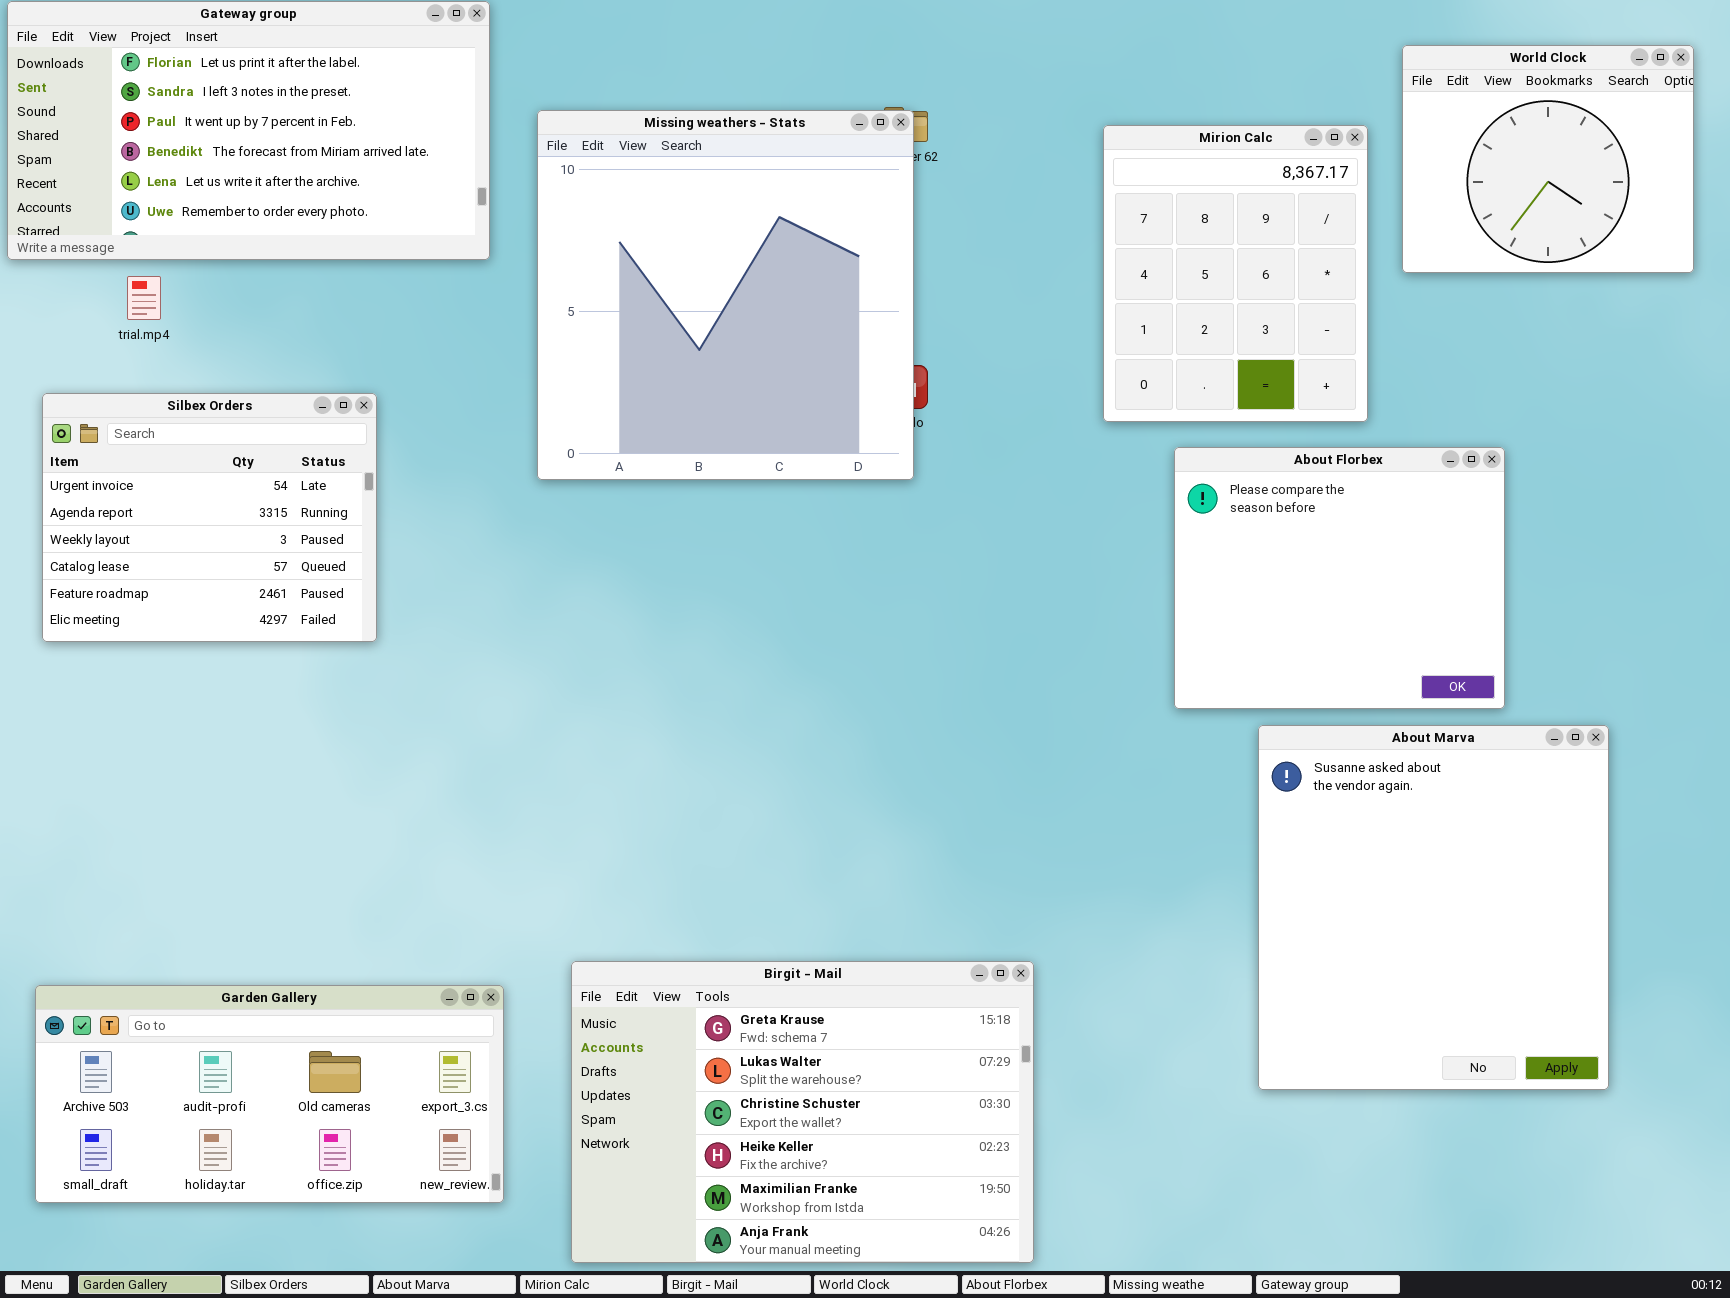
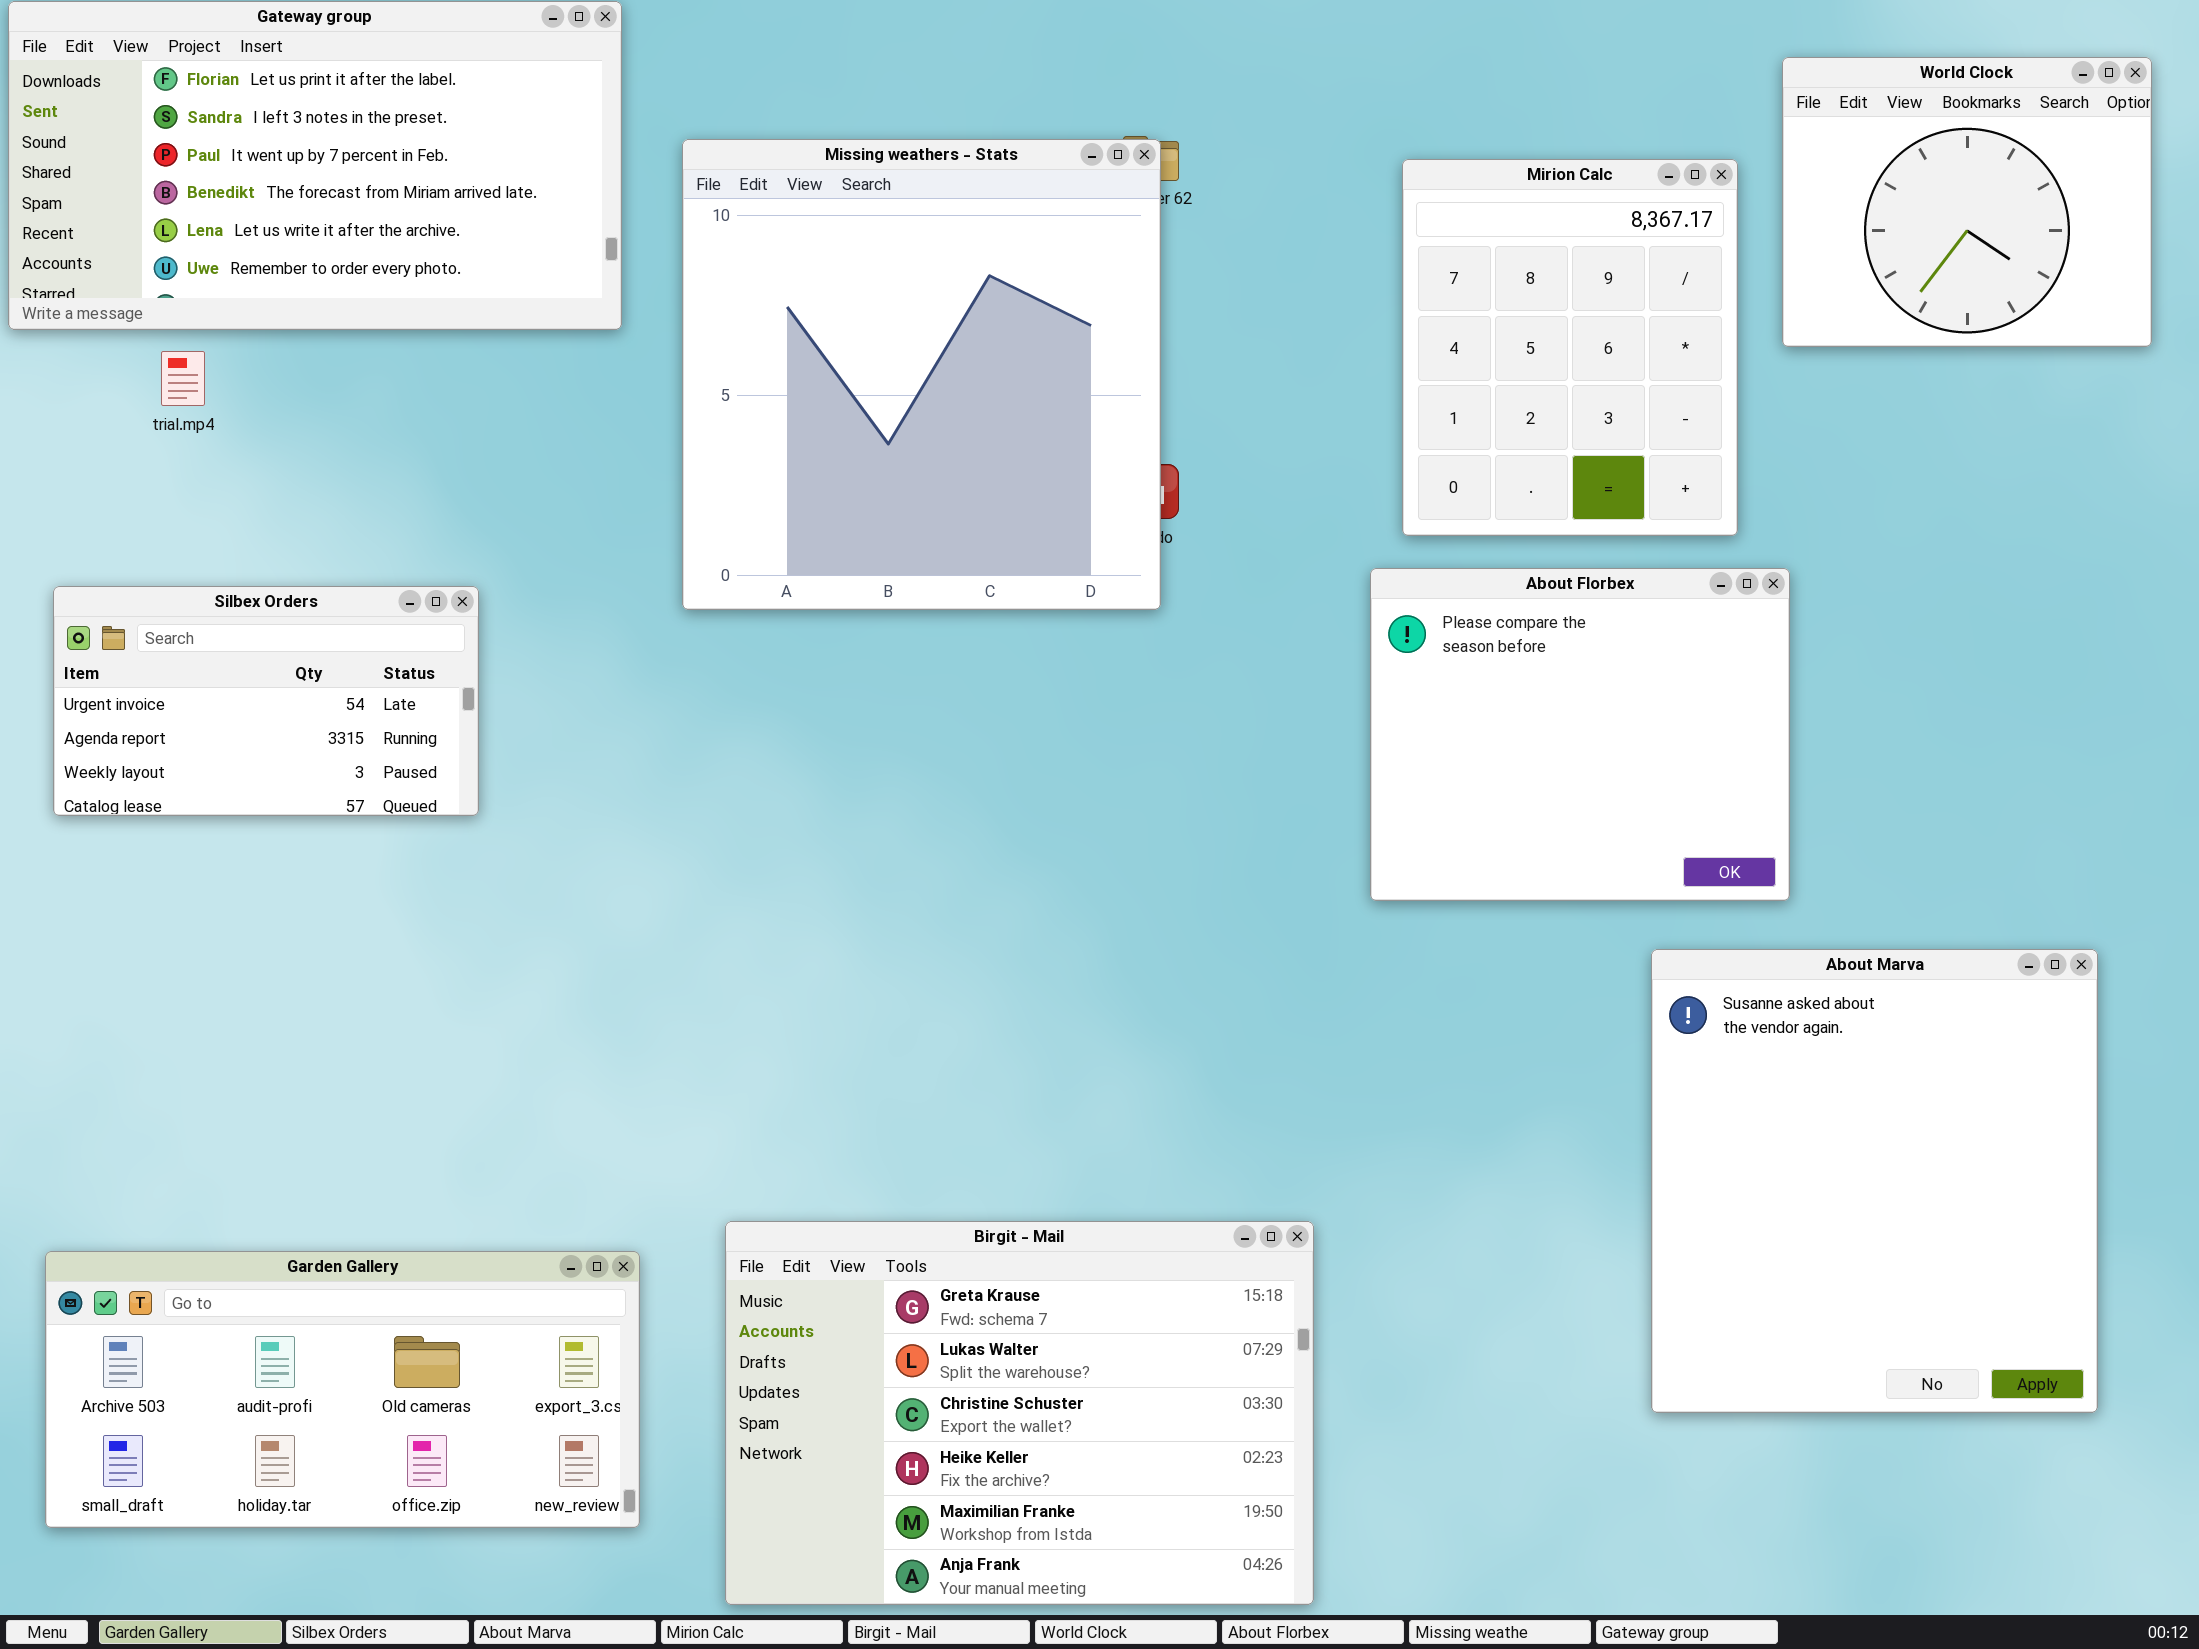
Silbex Orders: [42,393,377,642] -> [53,586,479,816], resized
About Florbex: [1174,447,1505,709] -> [1370,568,1790,901], moved
About Marva: [1258,725,1609,1090] -> [1651,949,2098,1413], moved

